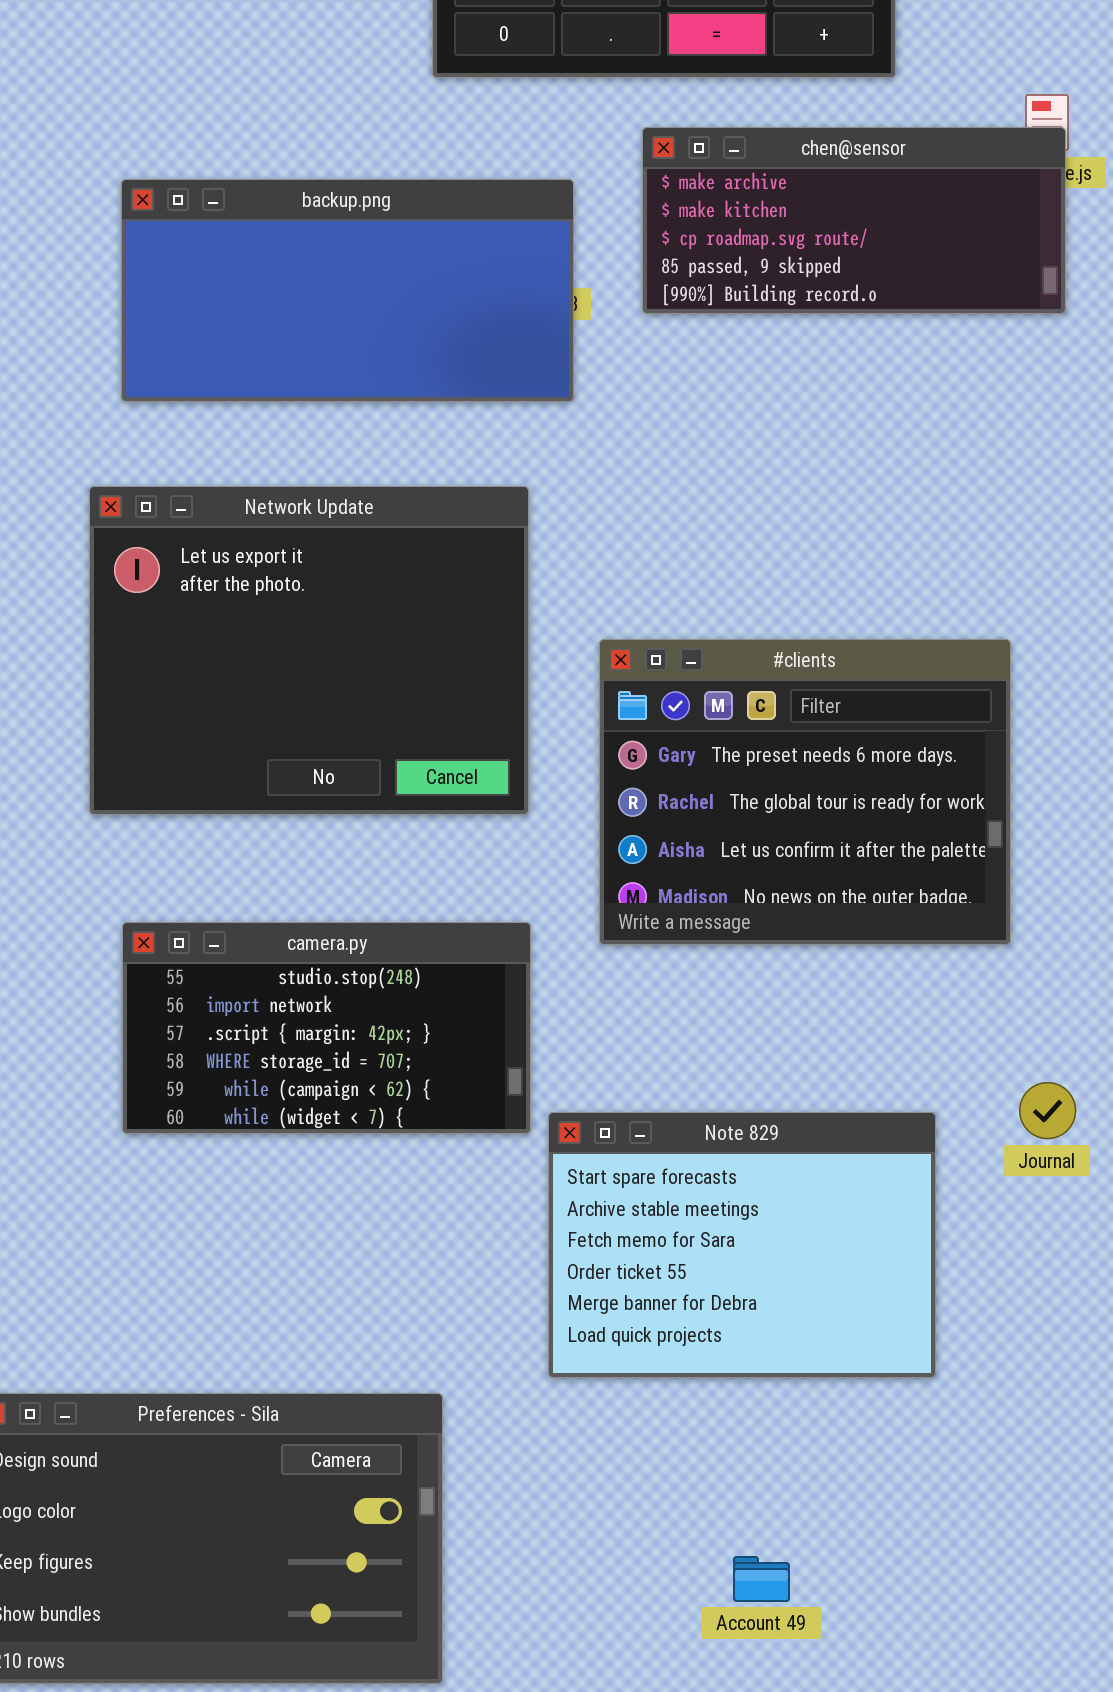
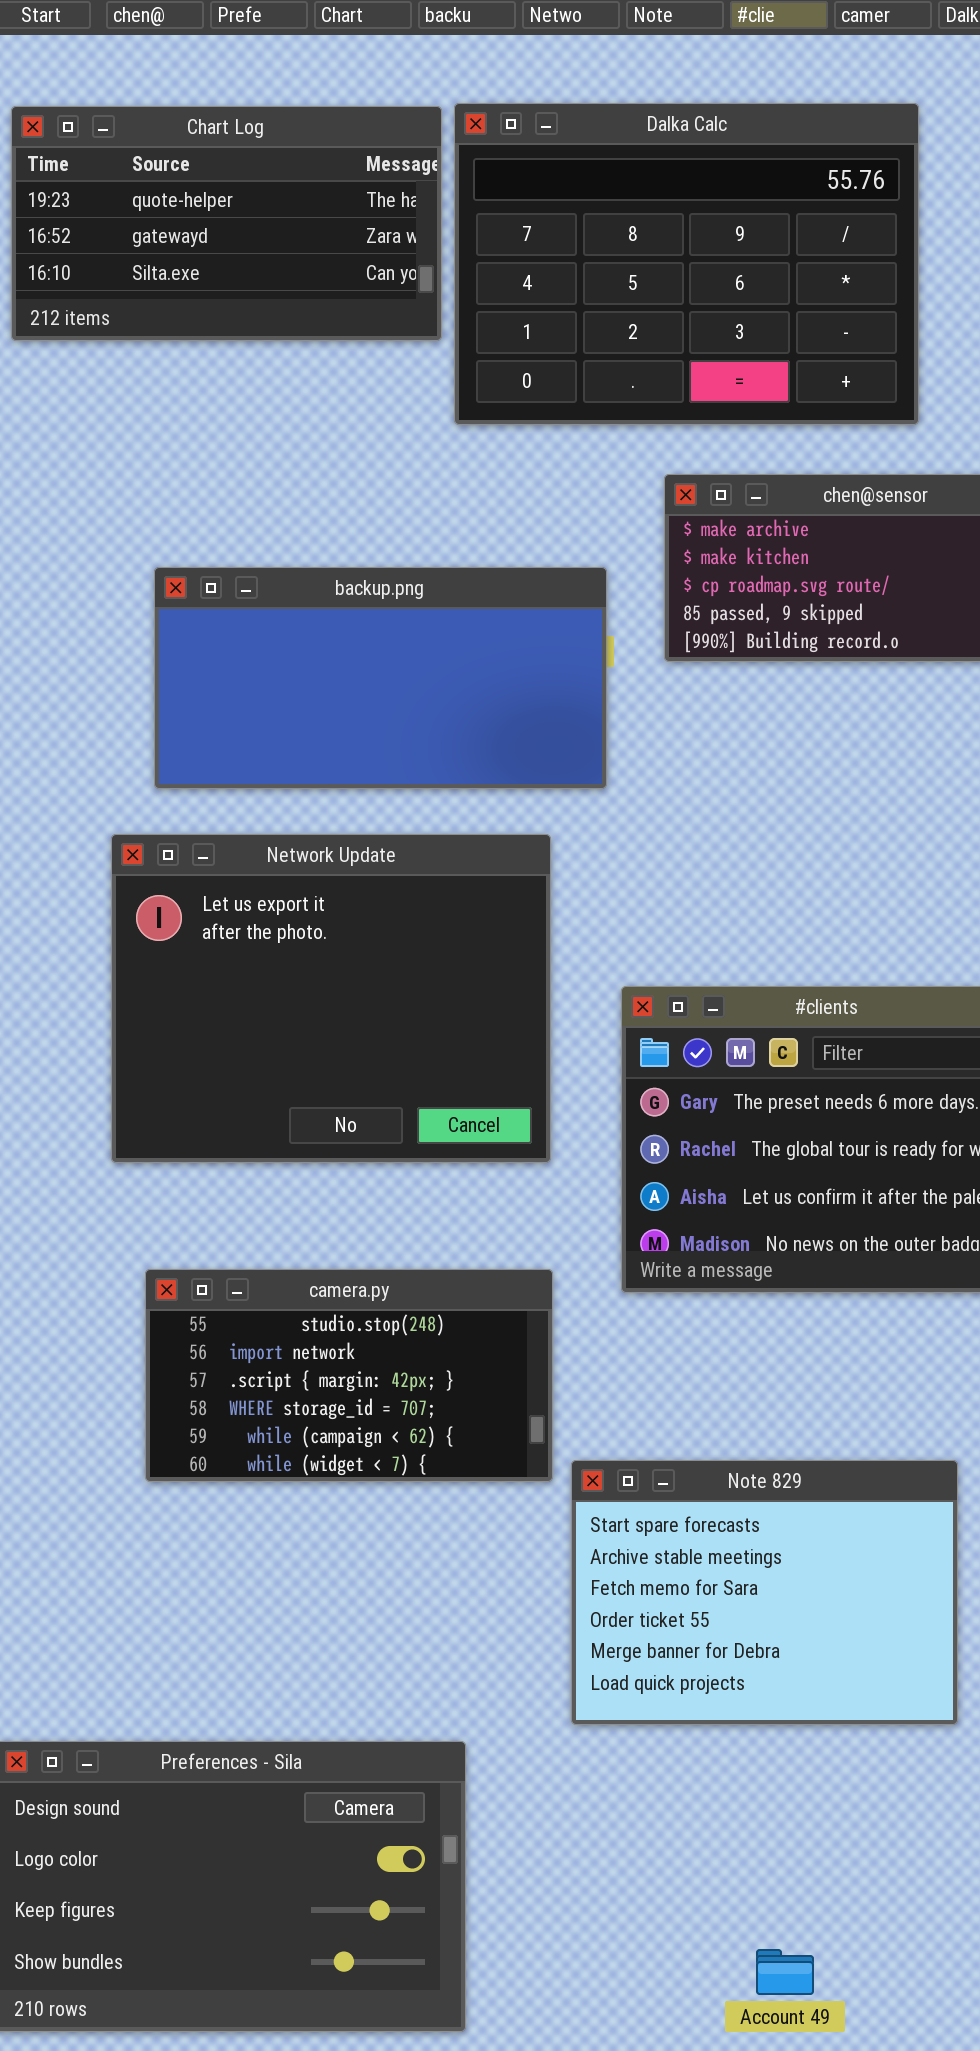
backup.png: [121,179,574,402] -> [154,567,607,789], moved
Account 49: [733,1556,790,1602] -> [756,1949,814,1995], moved

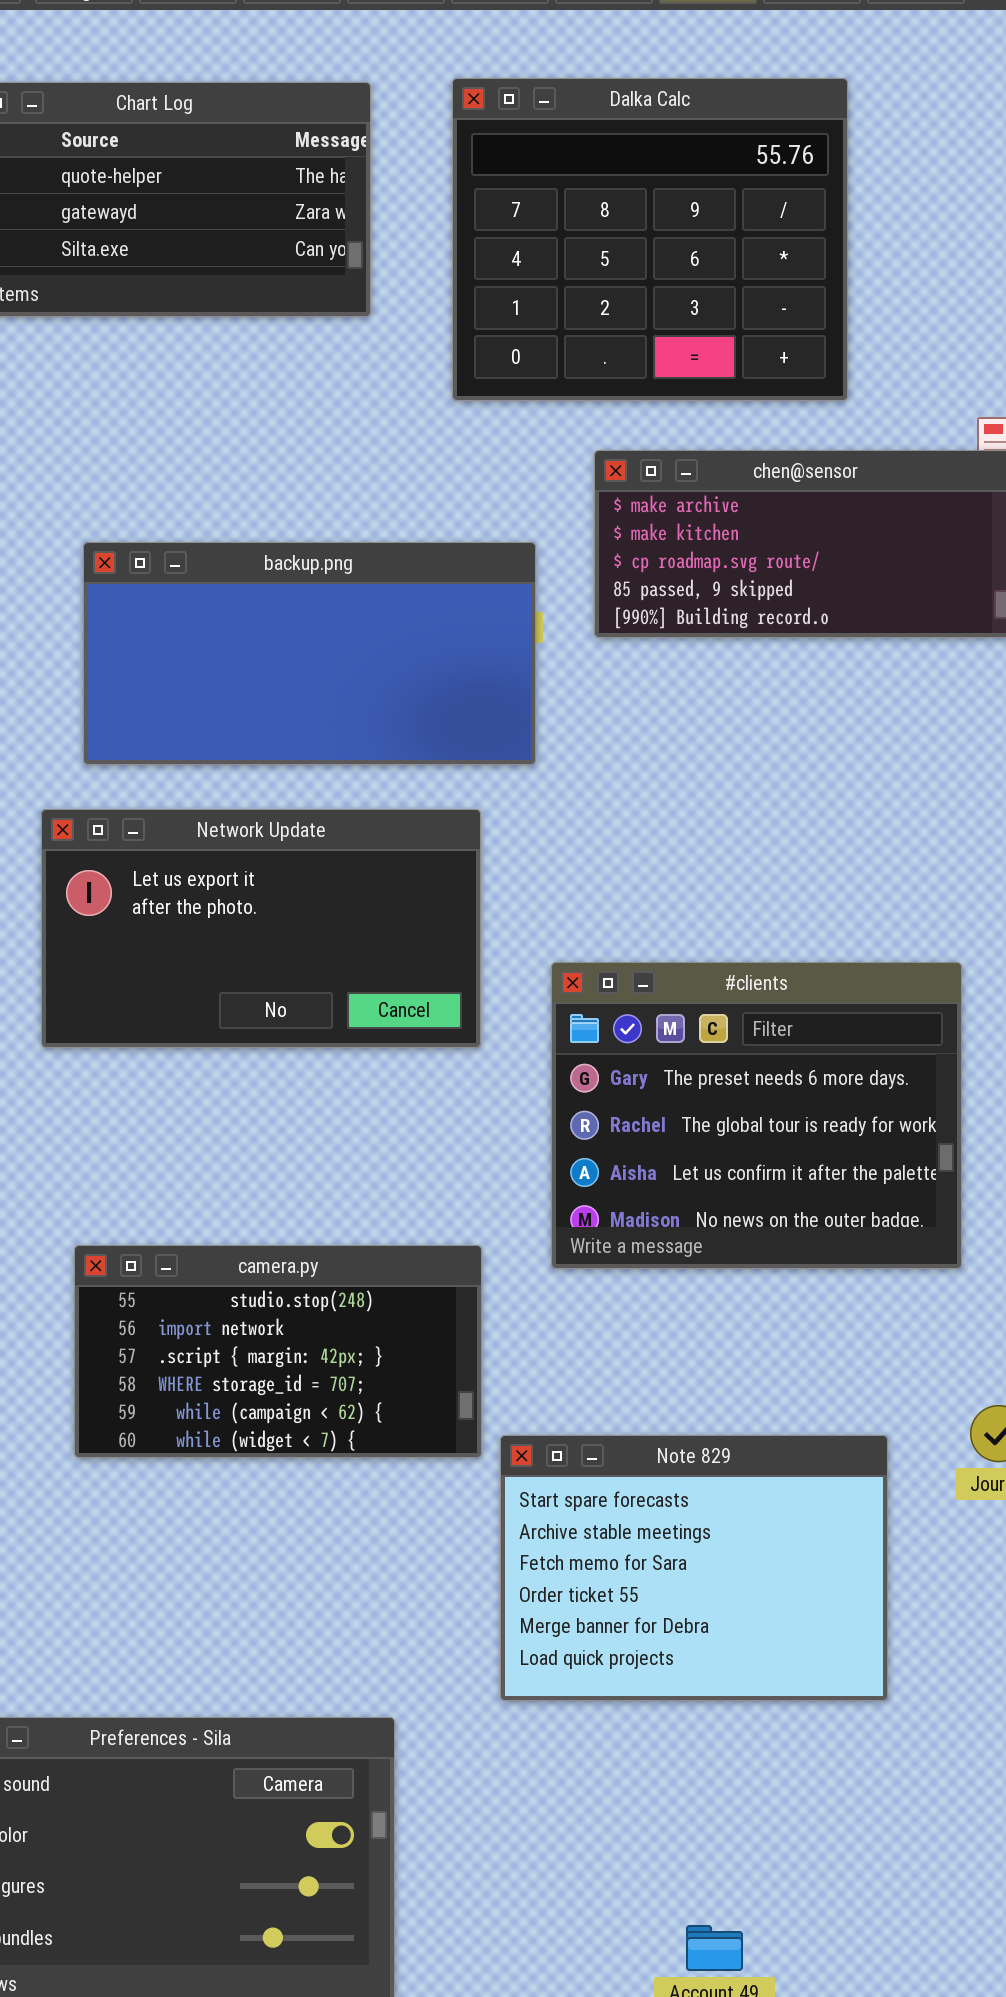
Dalka Calc: [454,103,919,425] -> [452,78,848,401], resized
Network Update: [111,834,551,1163] -> [41,809,481,1048], resized

